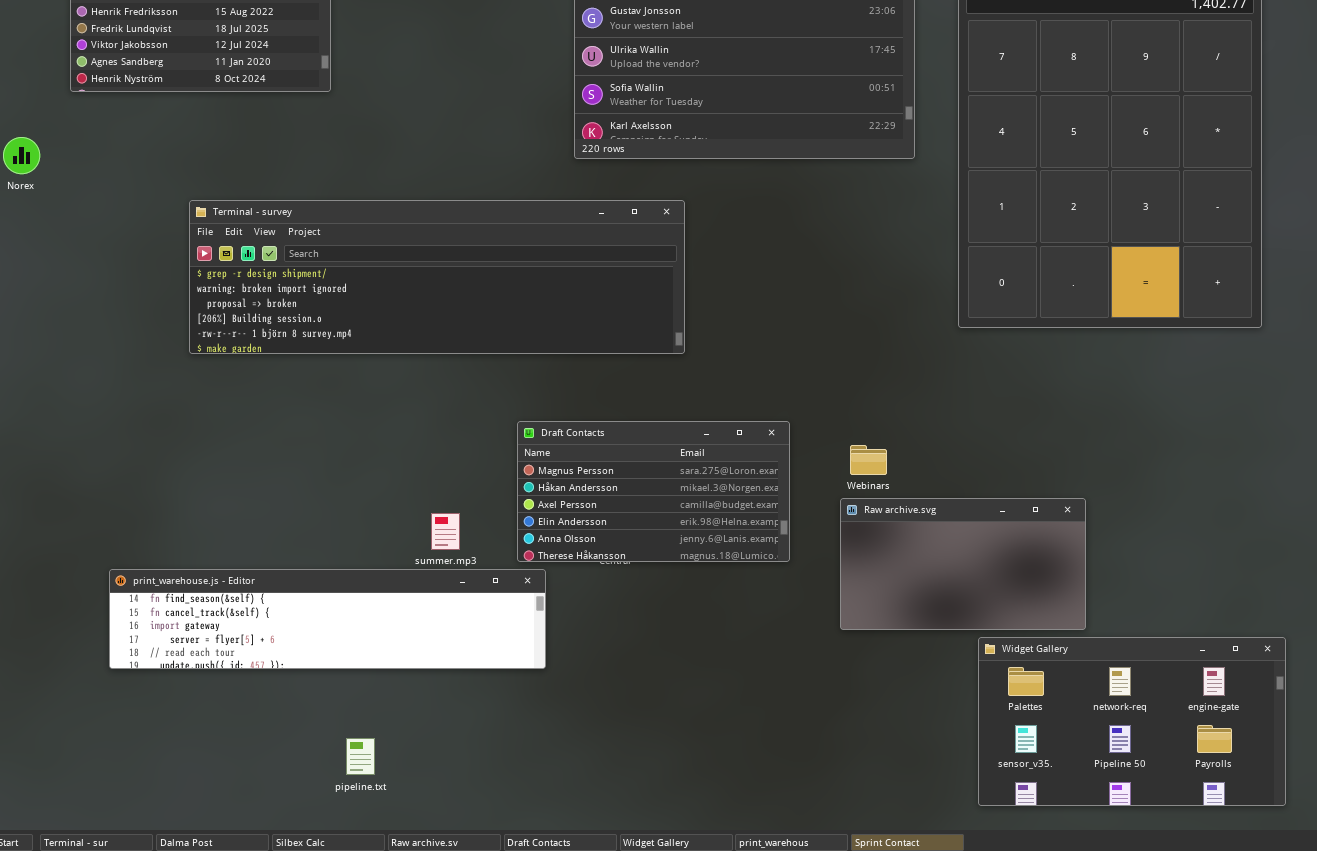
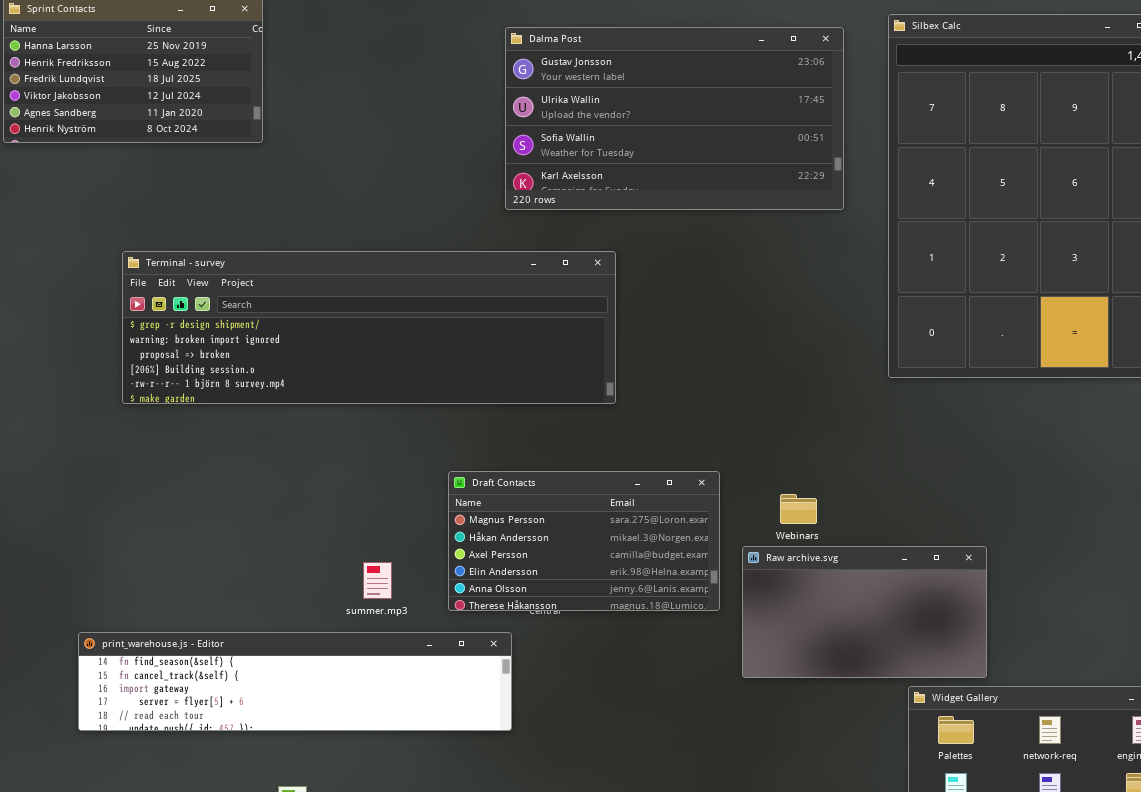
Raw archive.svg: [840,498,1086,630] -> [742,546,987,678], moved
print_warehouse.js - Editor: [109,569,546,669] -> [78,632,512,731], moved

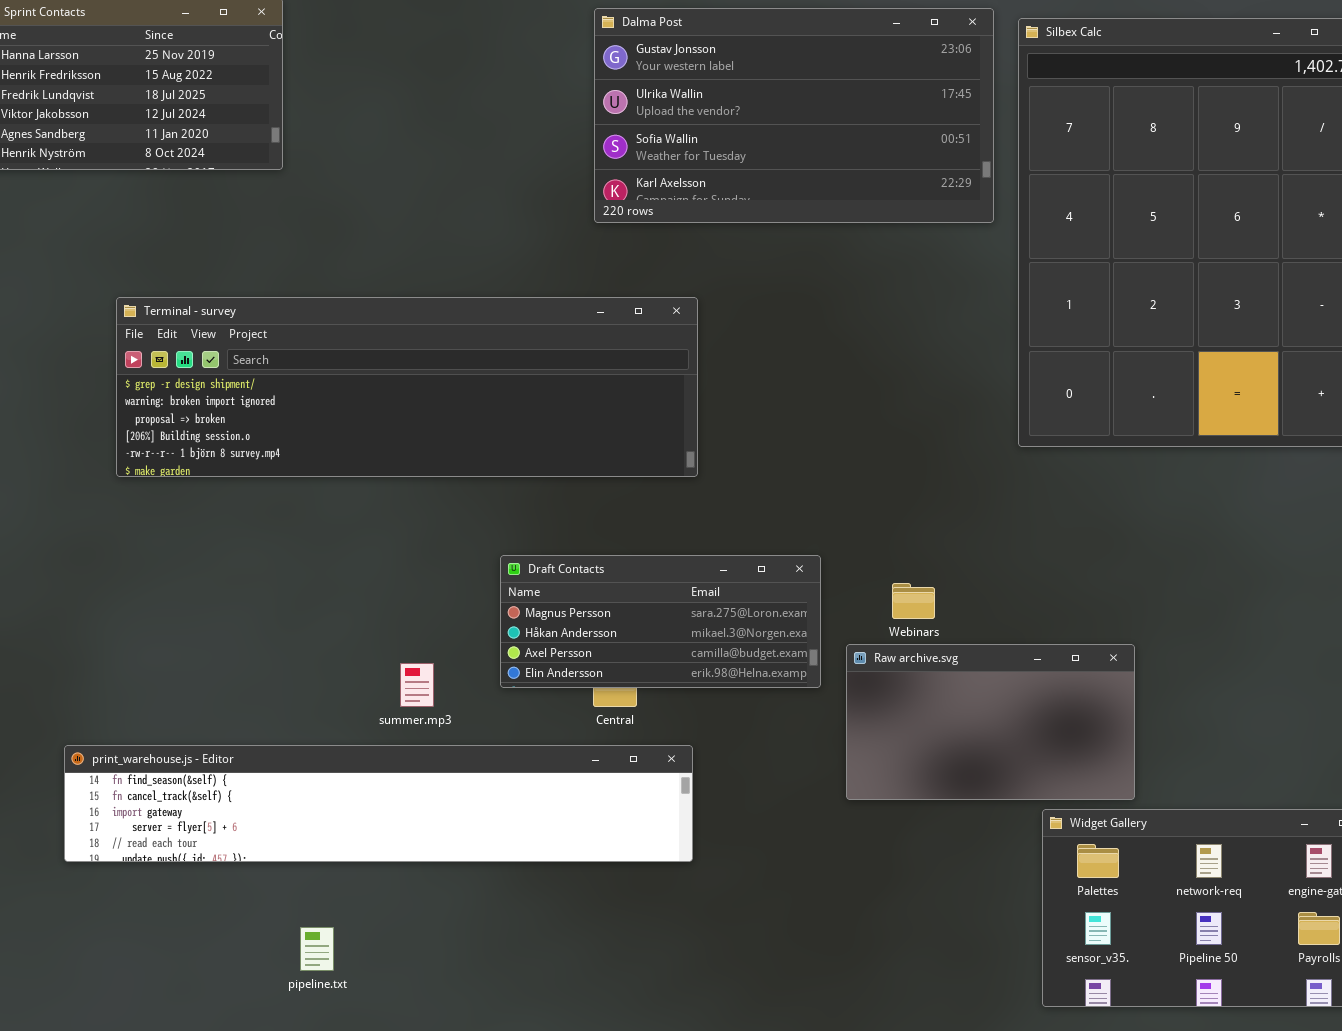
Dalma Post: [505,27,844,210] -> [594,8,994,223], moved
Draft Contacts: [448,471,720,611] -> [500,555,821,688], resized
print_warehouse.js - Editor: [78,632,512,731] -> [64,745,693,862], resized

